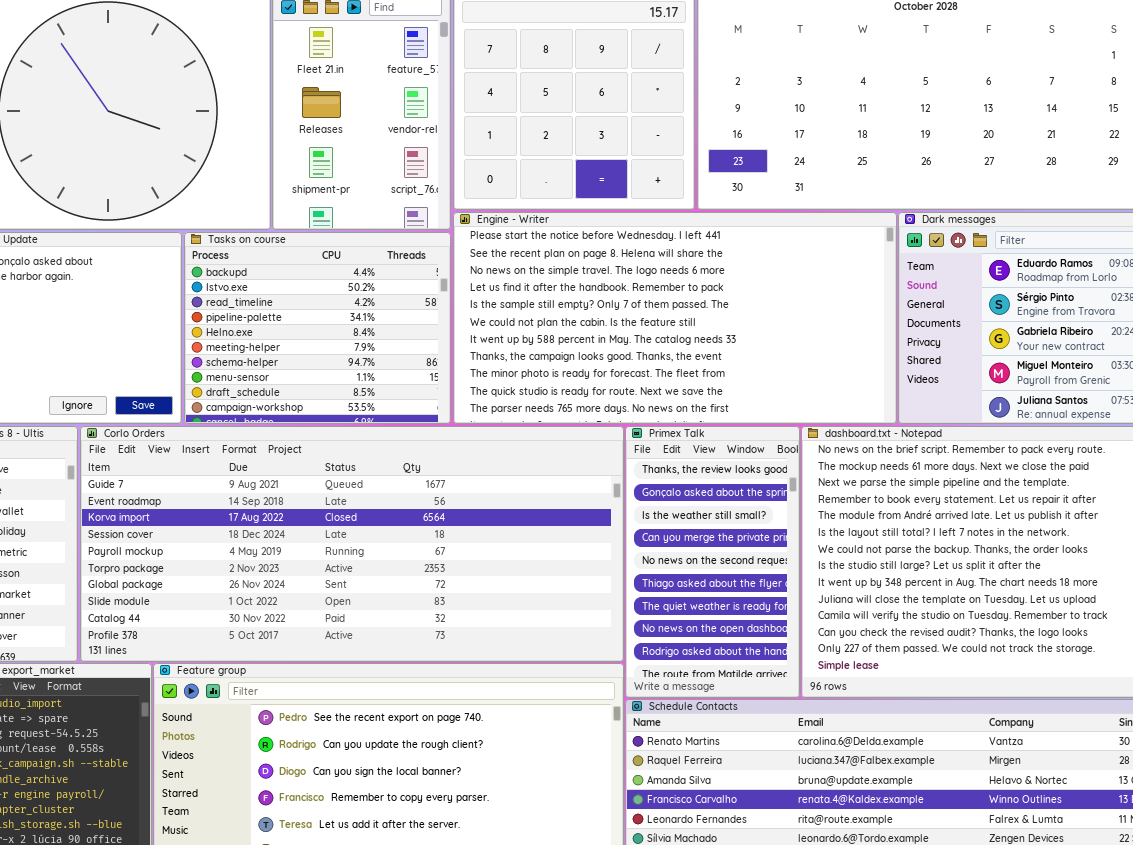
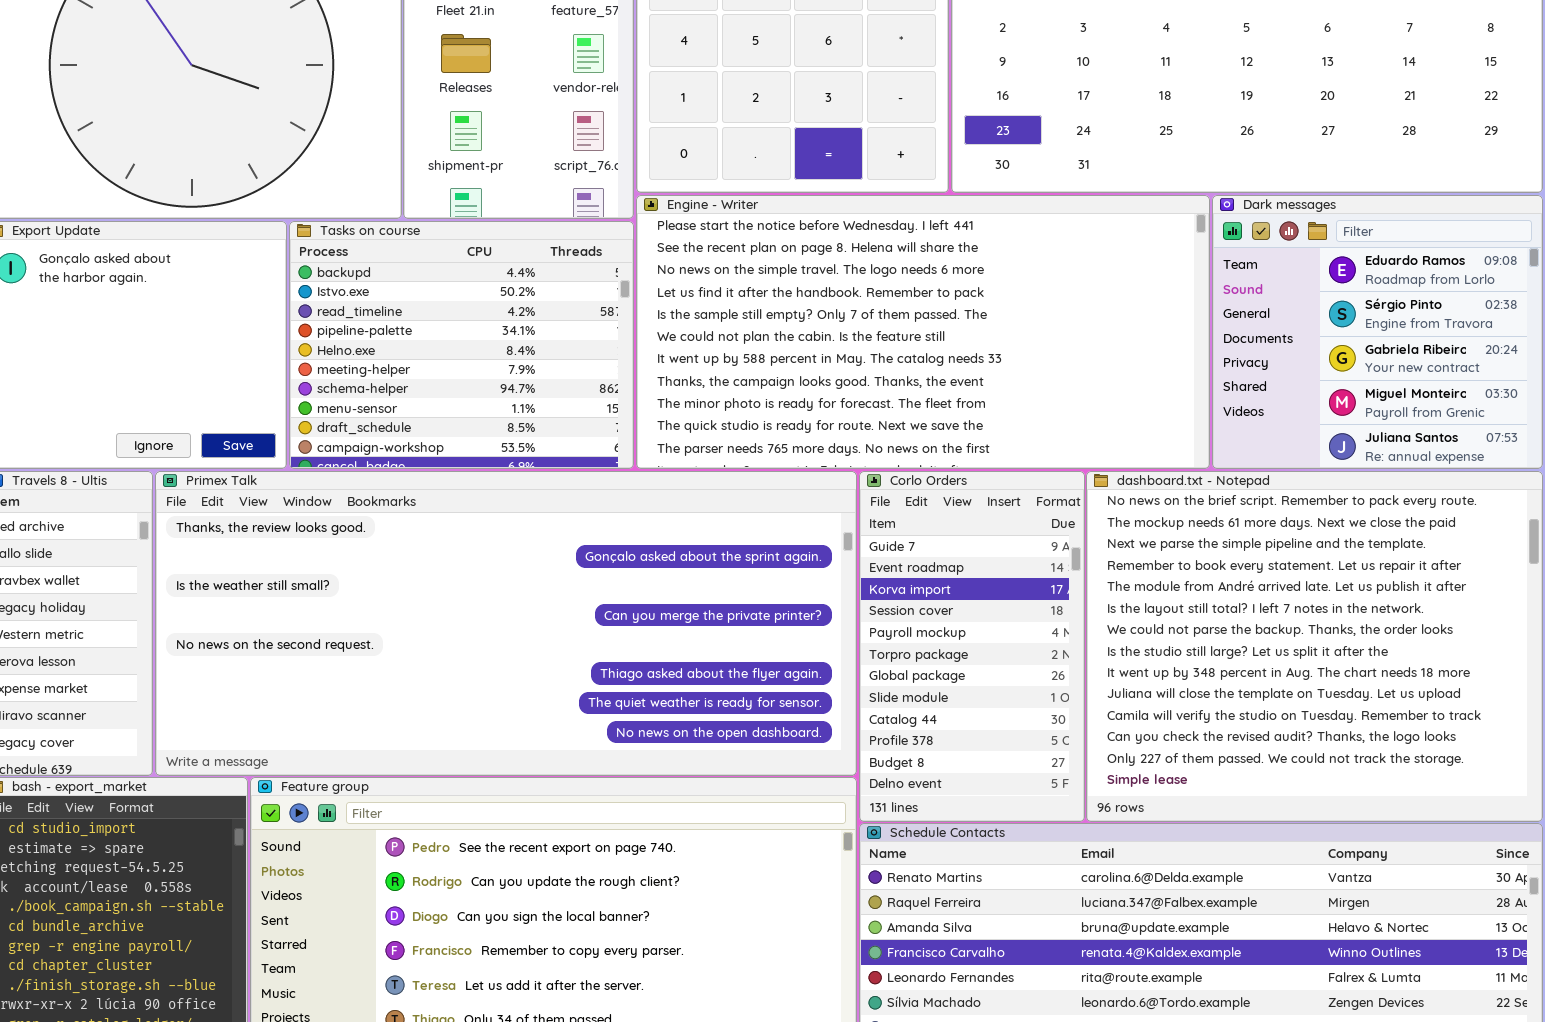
Corlo Orders: [80,426,624,662] -> [859,471,1085,822], moved, resized
Primex Talk: [625,426,800,698] -> [155,471,857,776], moved, resized

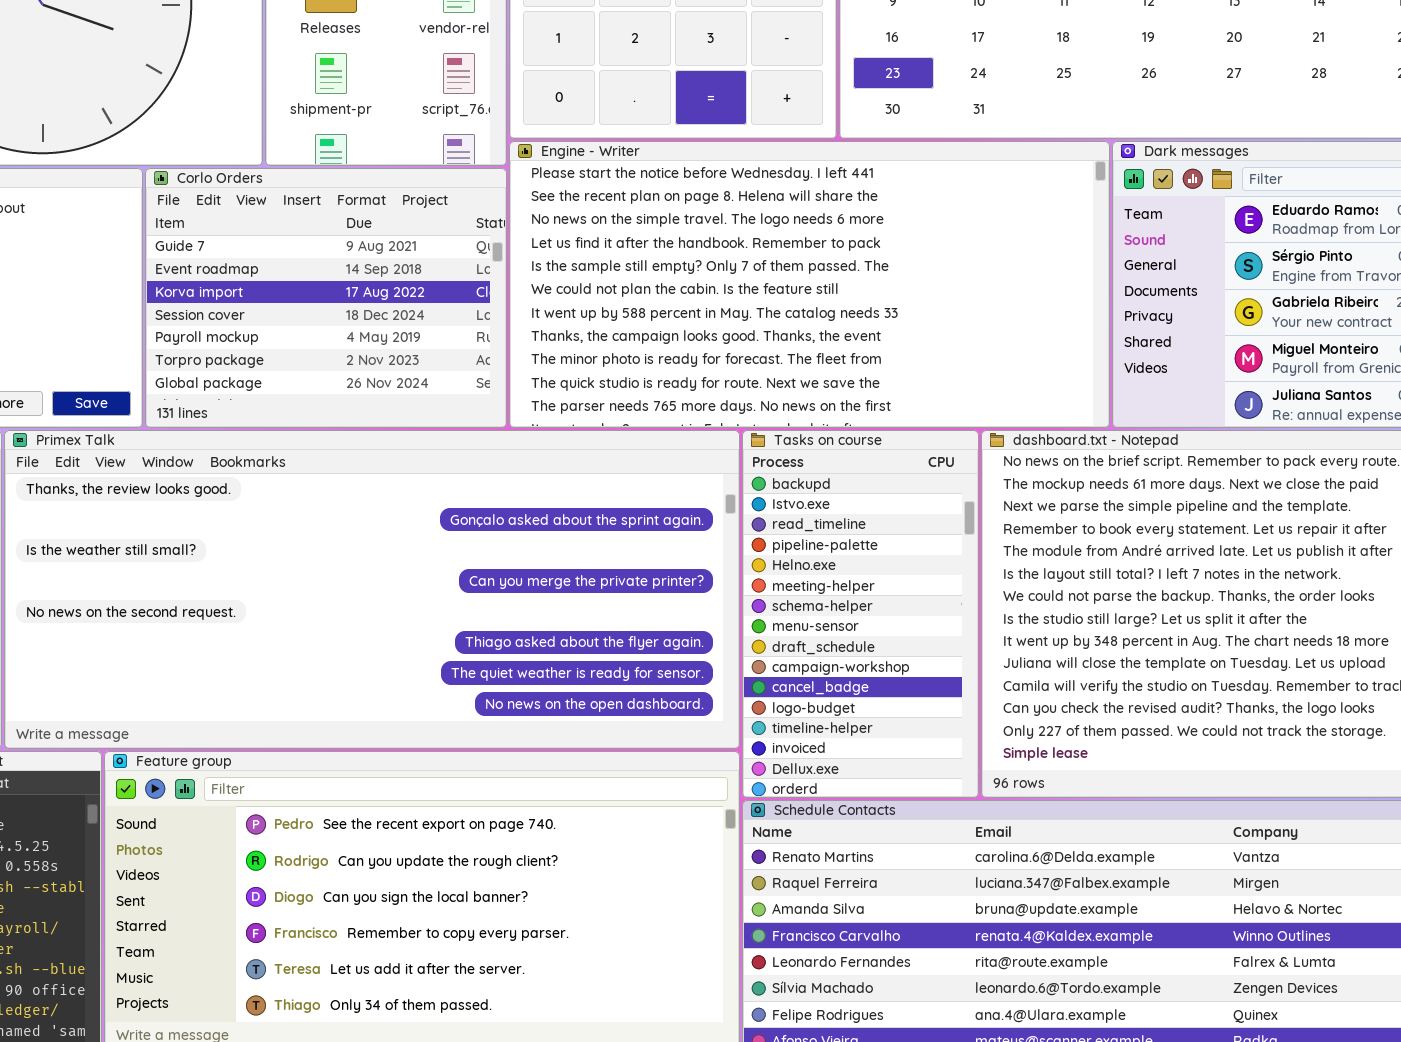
Tasks on course: [289,221,634,469] -> [742,430,979,798], moved, resized
Corlo Orders: [859,471,1085,822] -> [145,168,507,428], moved, resized

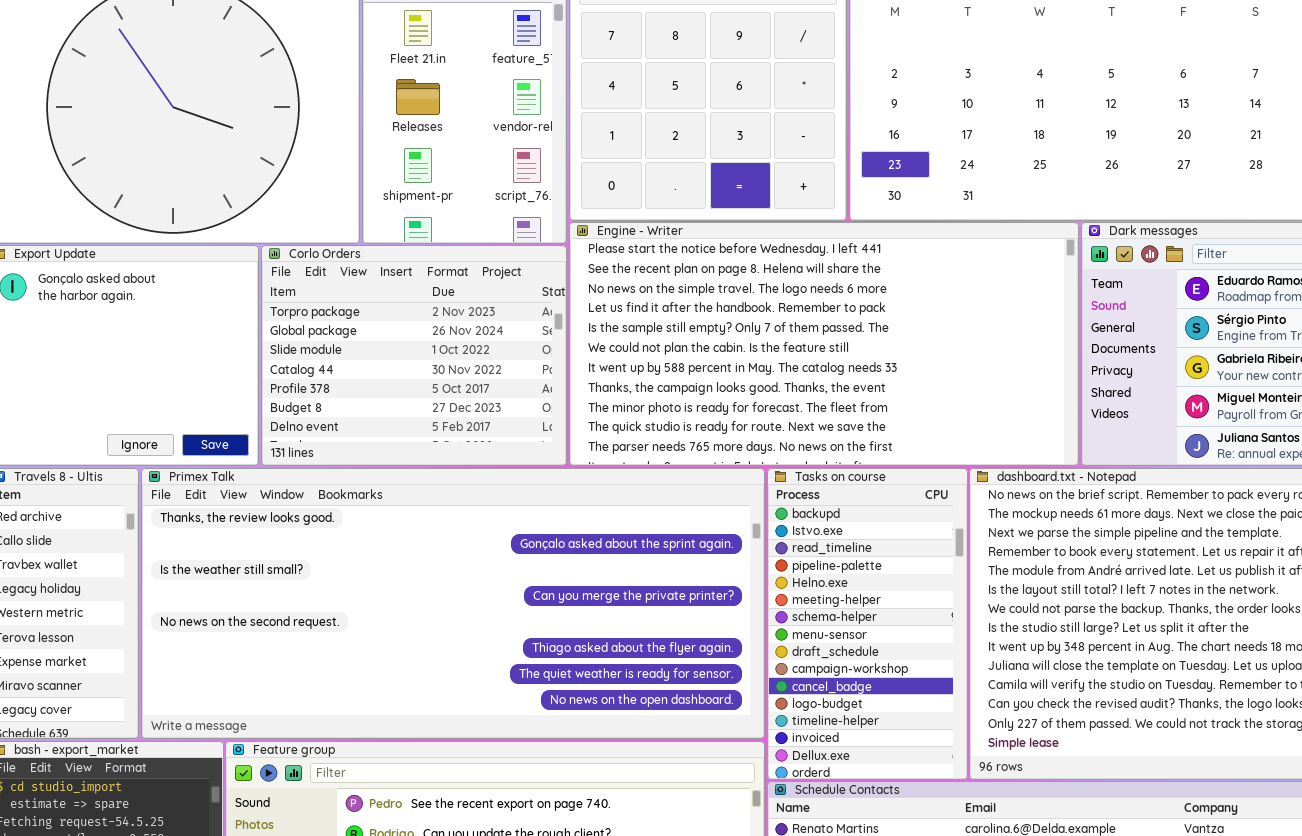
Corlo Orders: [145,168,507,428] -> [261,245,567,466], scrolled down 5 rows

